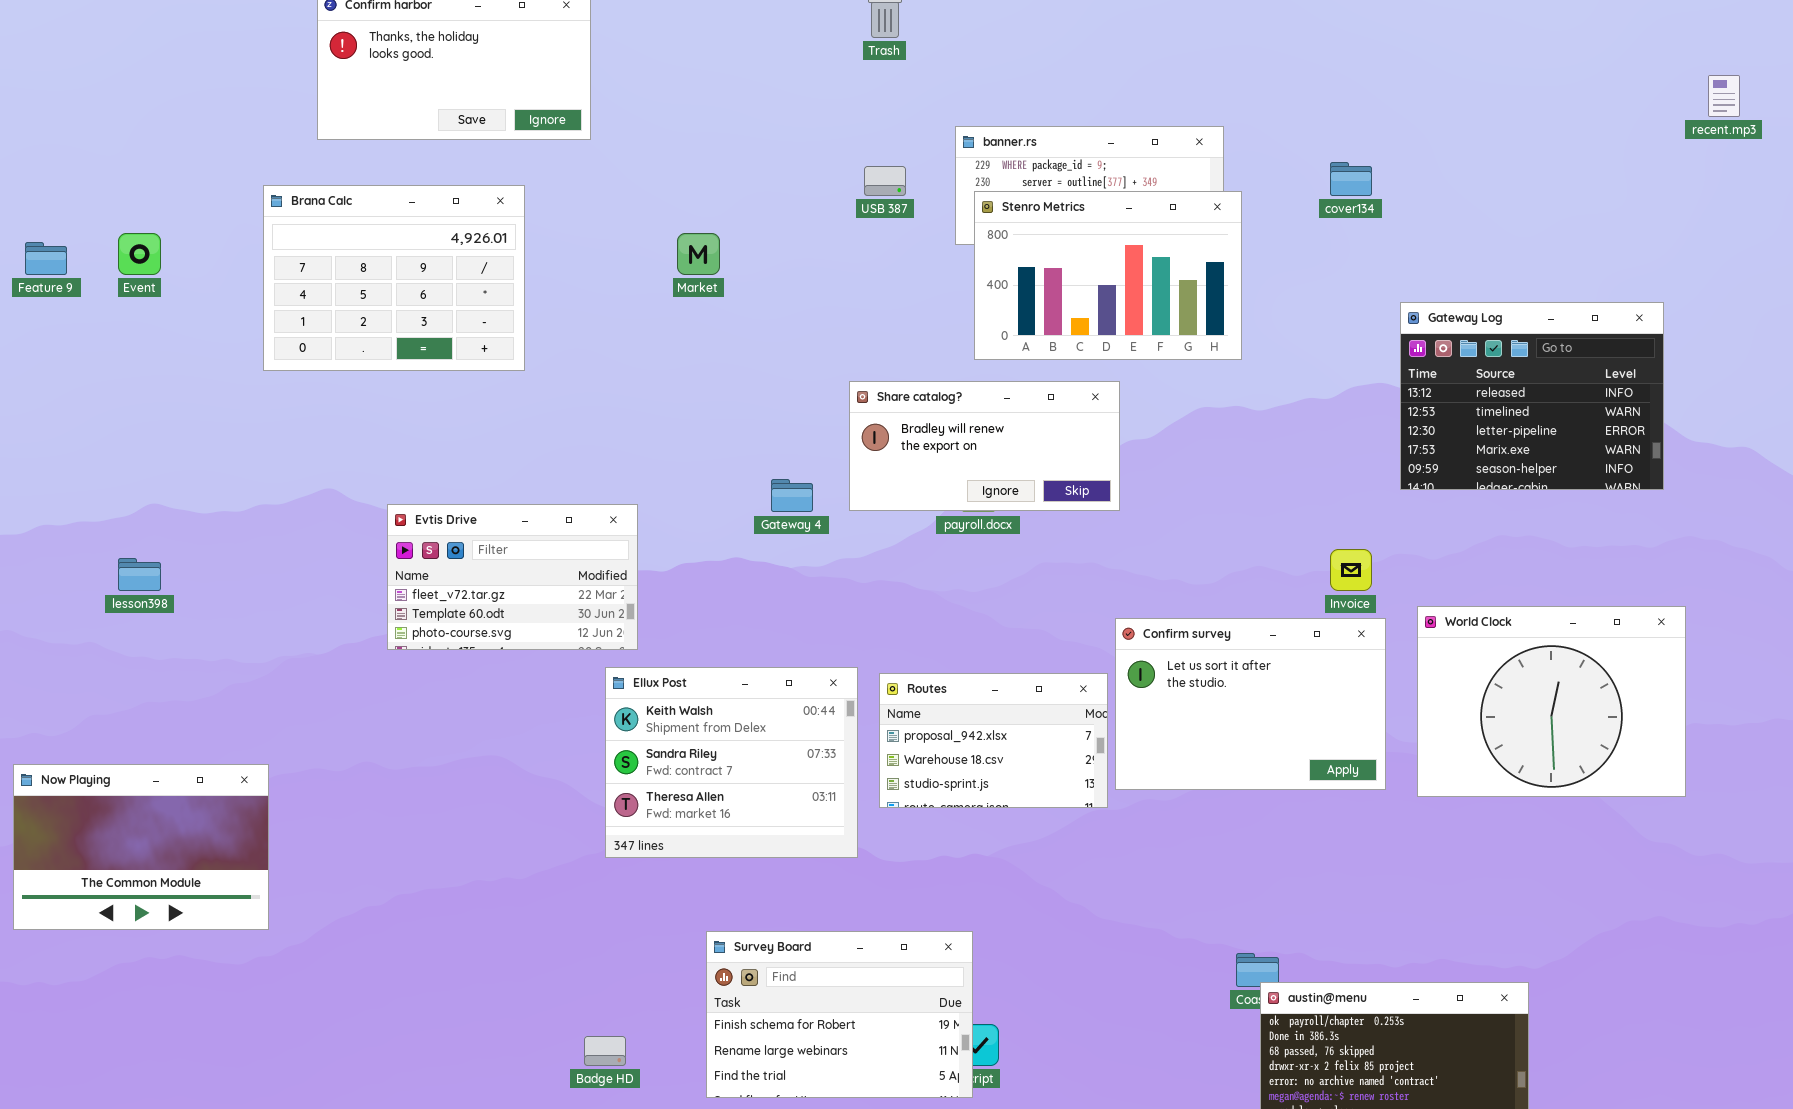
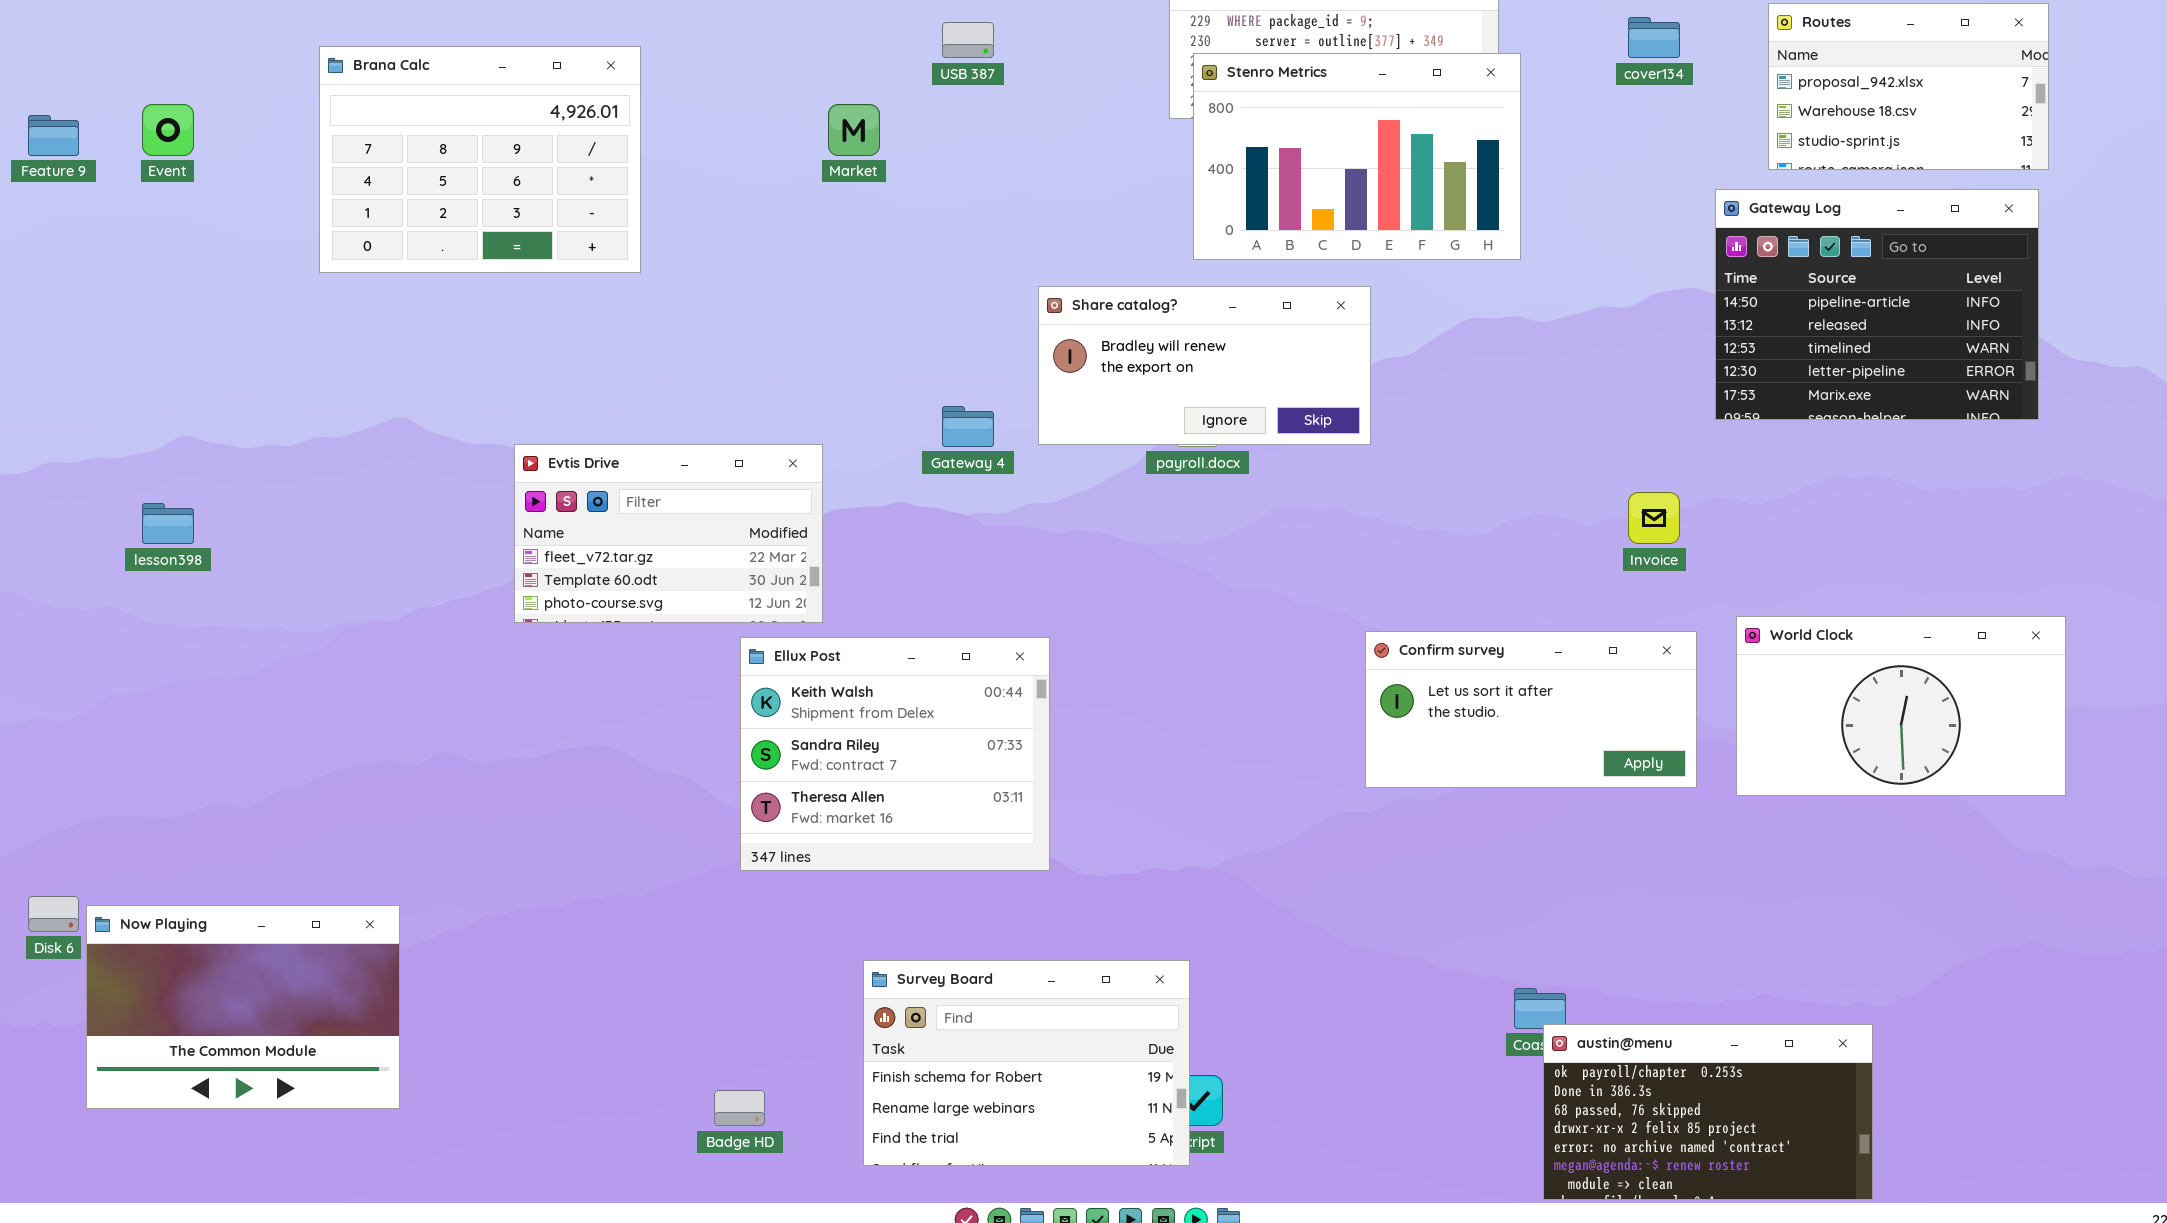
USB 387: [864,166,906,196] -> [942,22,994,58], moved
Gateway Log: [1400,302,1664,490] -> [1715,189,2039,420], scrolled up 1 row
Evtis Drive: [387,504,638,650] -> [514,444,823,623], moved
World Clock: [1417,606,1686,797] -> [1736,616,2066,796], resized
Confirm survey: [1115,618,1386,790] -> [1365,631,1697,788], resized
Routes: [879,673,1108,808] -> [1768,3,2049,170], moved
Now Playing: [13,764,269,930] -> [86,905,400,1109], moved

